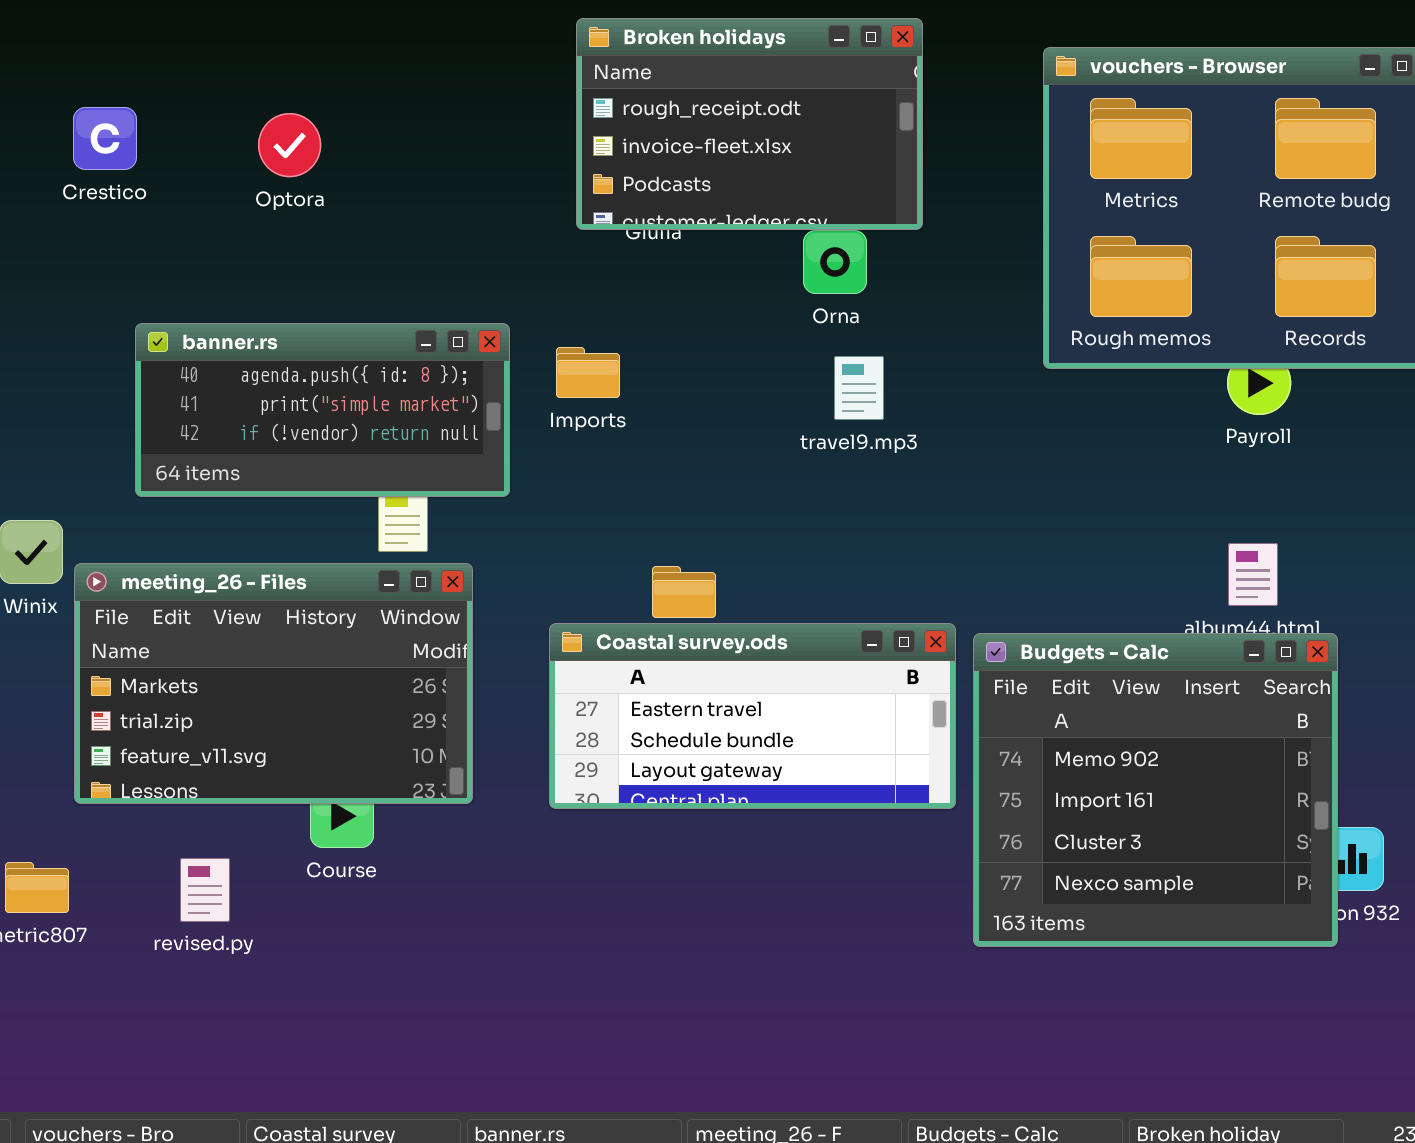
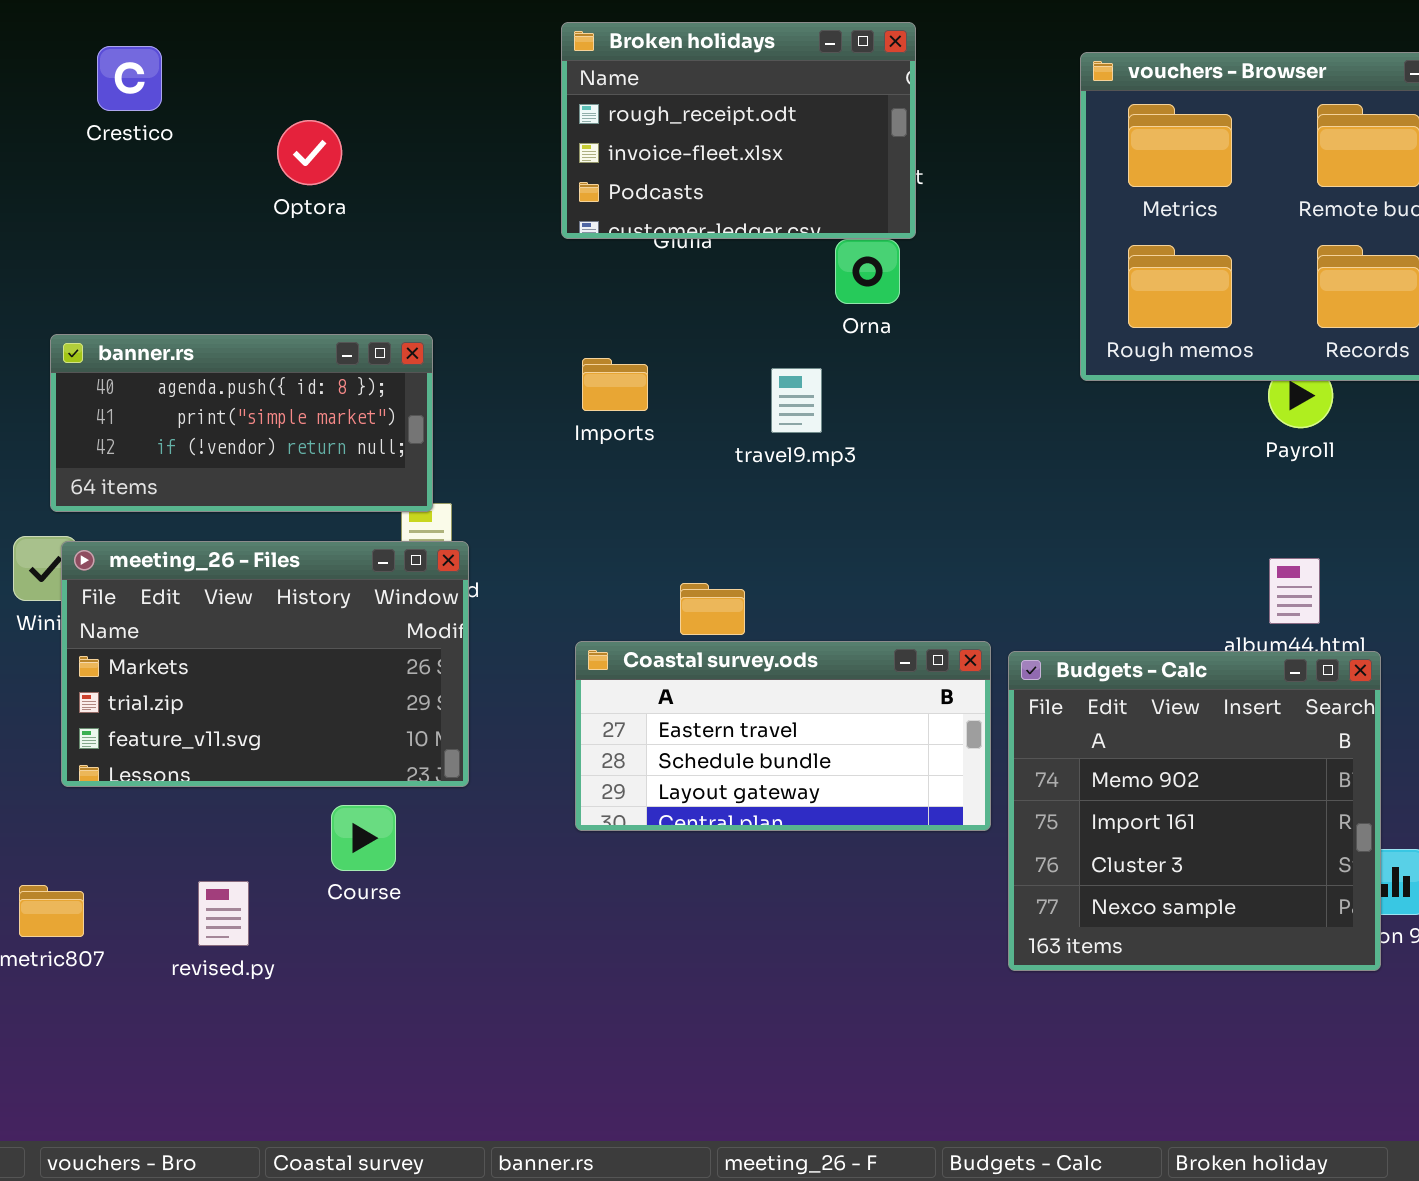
Broken holidays: [576,18,923,230] -> [561,22,916,239], moved
Crestico: [73,107,137,170] -> [97,46,162,111], moved
banner.rs: [135,323,510,497] -> [50,334,433,512], moved
travel9.mp3: [834,356,884,420] -> [771,368,822,433], moved
meeting_26 - Files: [74,563,473,804] -> [61,541,469,787], moved

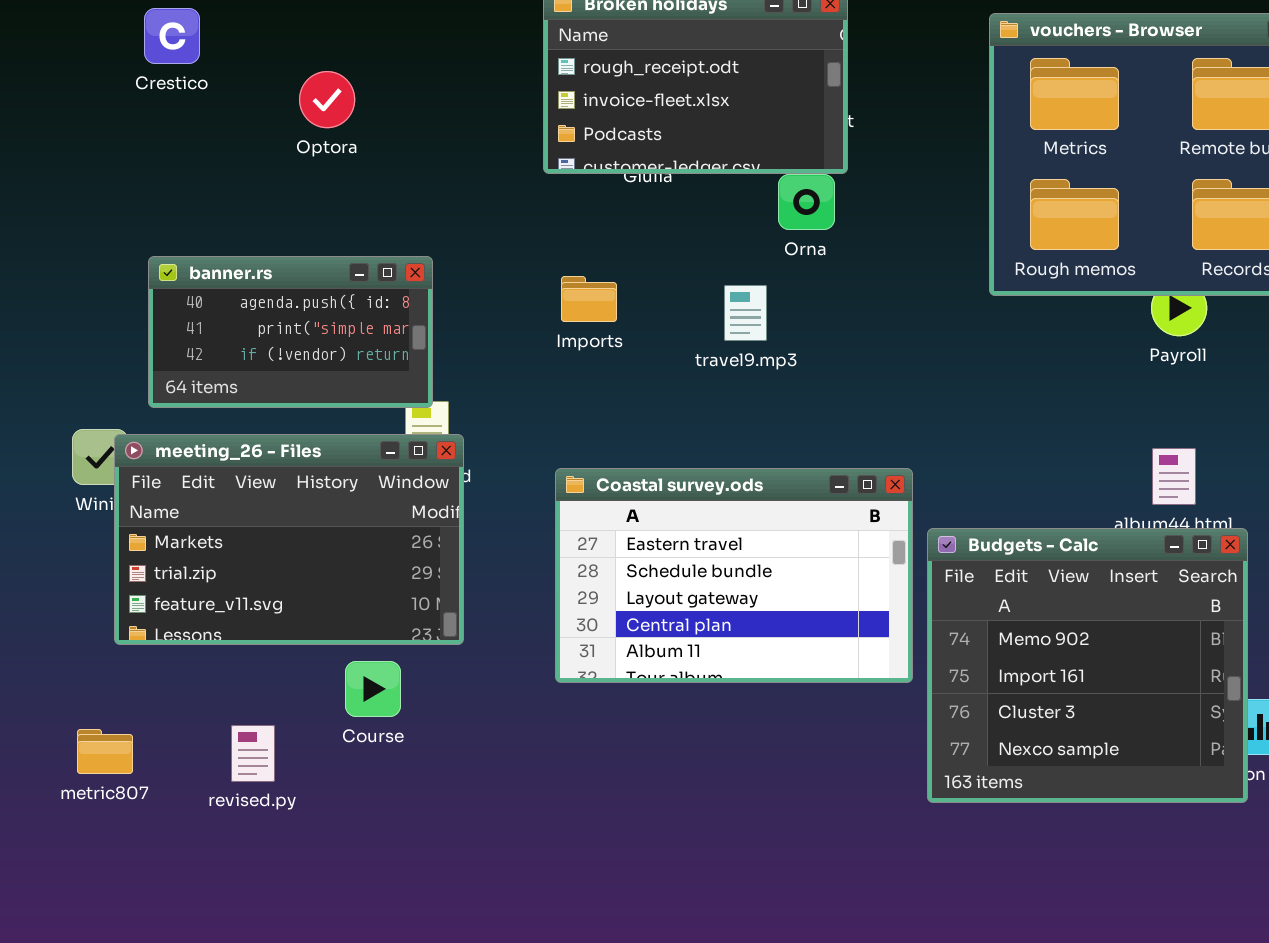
banner.rs: [50,334,433,512] -> [148,256,433,408], resized
Coastal survey.ods: [575,641,991,831] -> [555,468,913,683], resized

